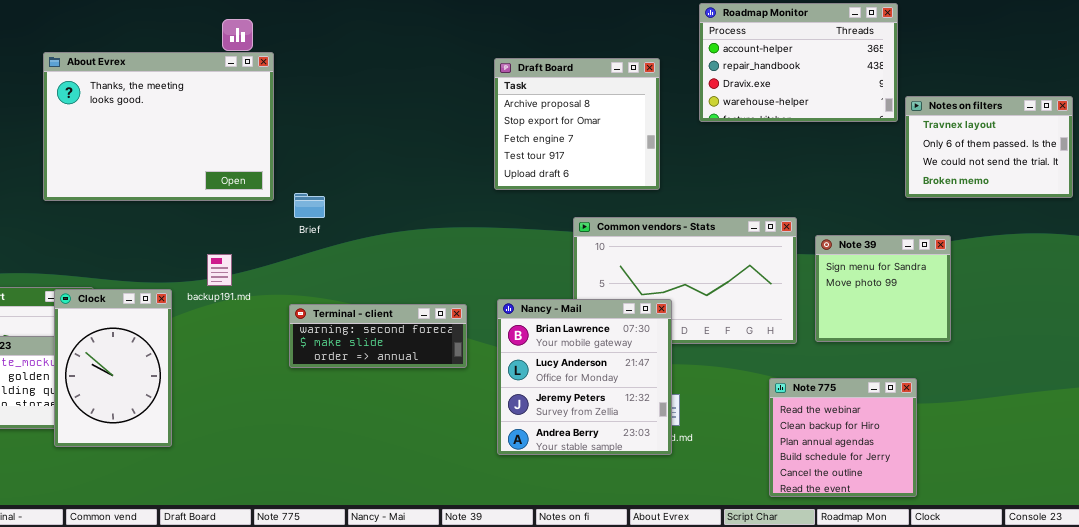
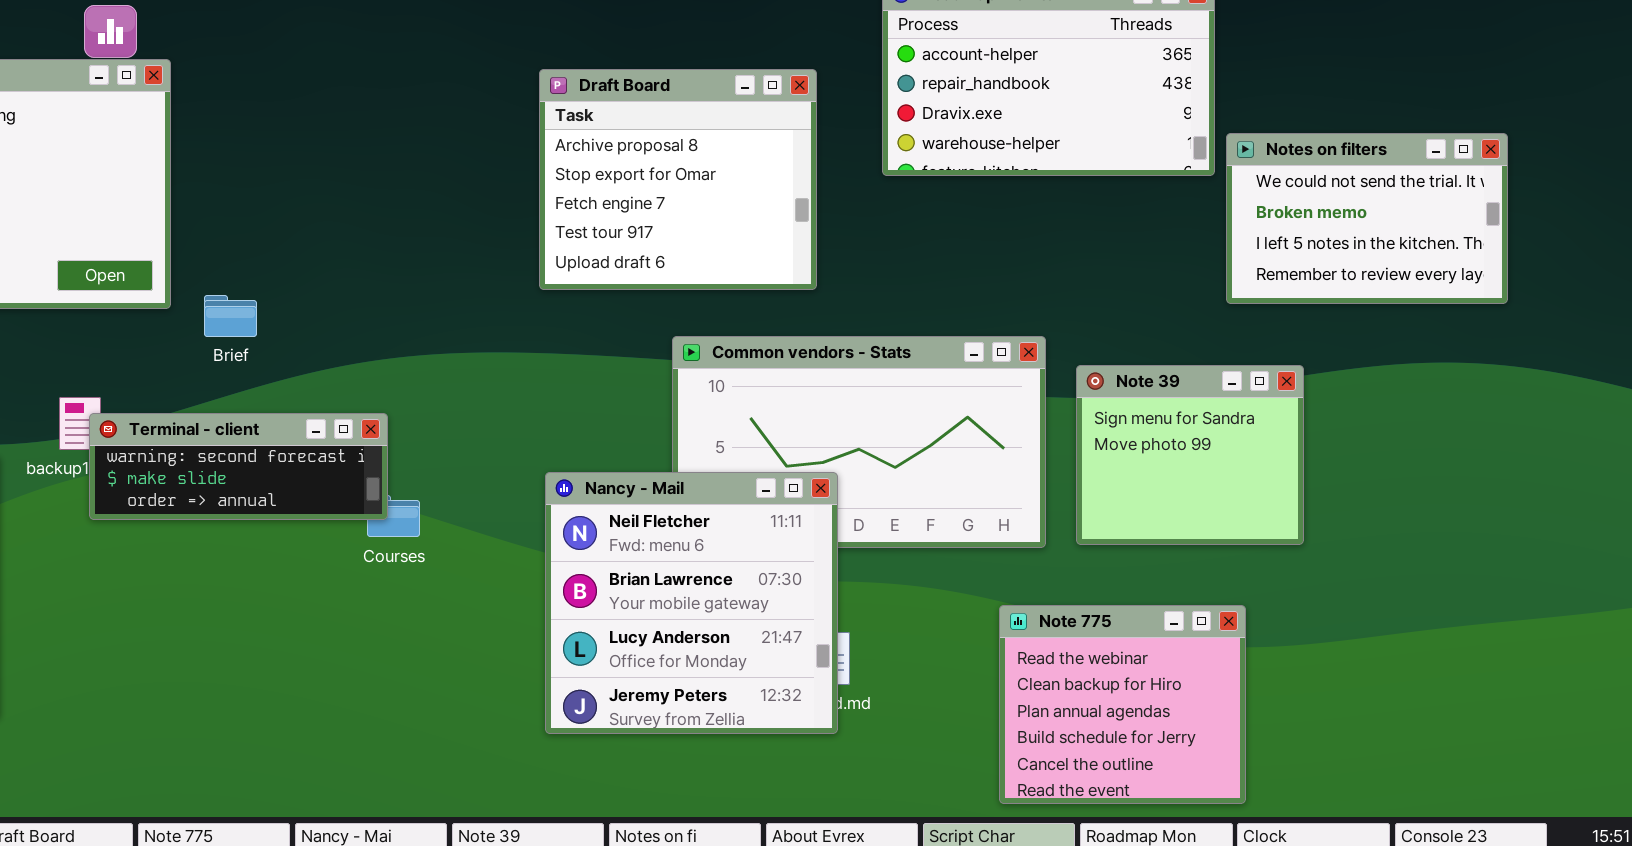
Notes on filters: [905,96,1073,198] -> [1226,133,1508,304], scrolled down 2 rows
Nancy - Mail: [497,299,672,455] -> [545,472,838,734], scrolled up 1 row
Terminal - client: [289,304,467,368] -> [89,413,388,520], moved

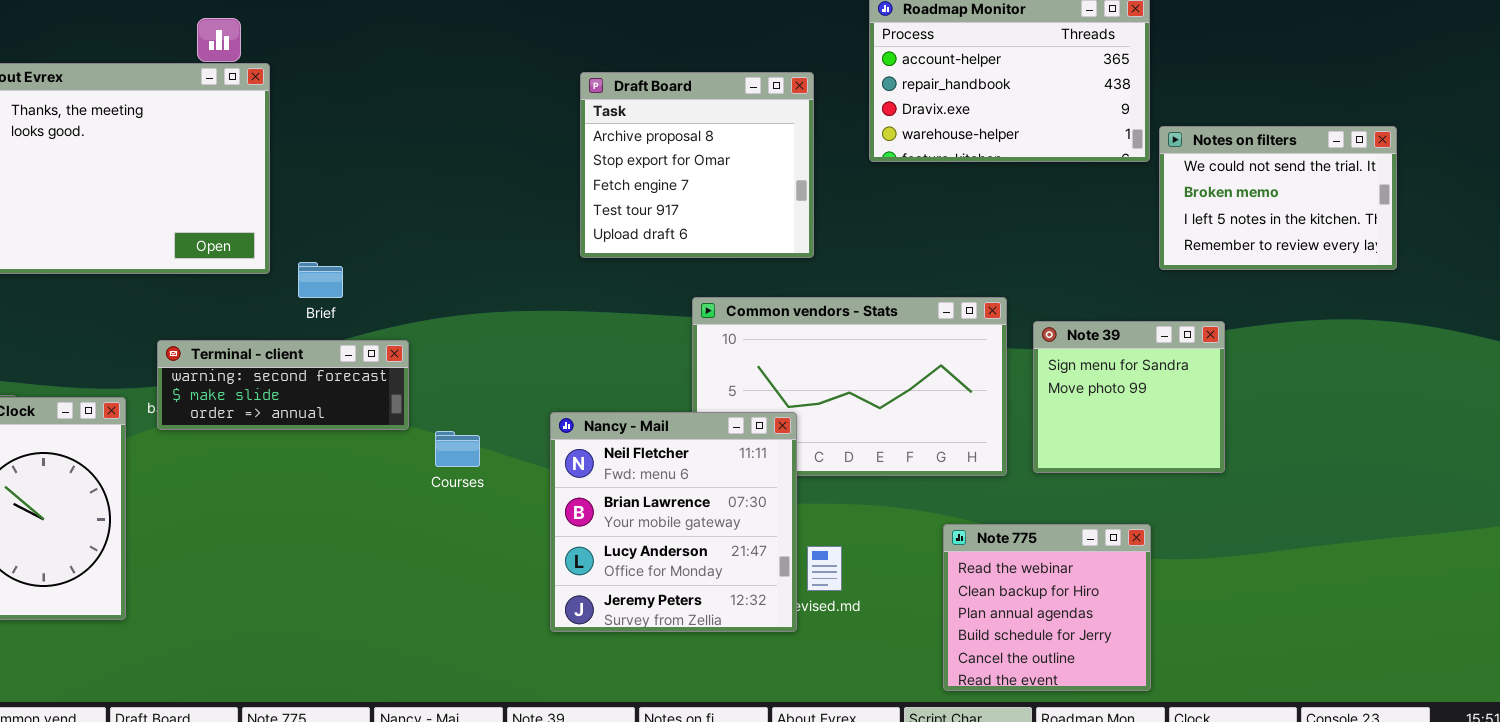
Terminal - client: [89,413,388,520] -> [157,340,409,430], moved
Nancy - Mail: [545,472,838,734] -> [550,412,797,632], moved
Note 775: [999,605,1246,804] -> [943,524,1151,691], moved

